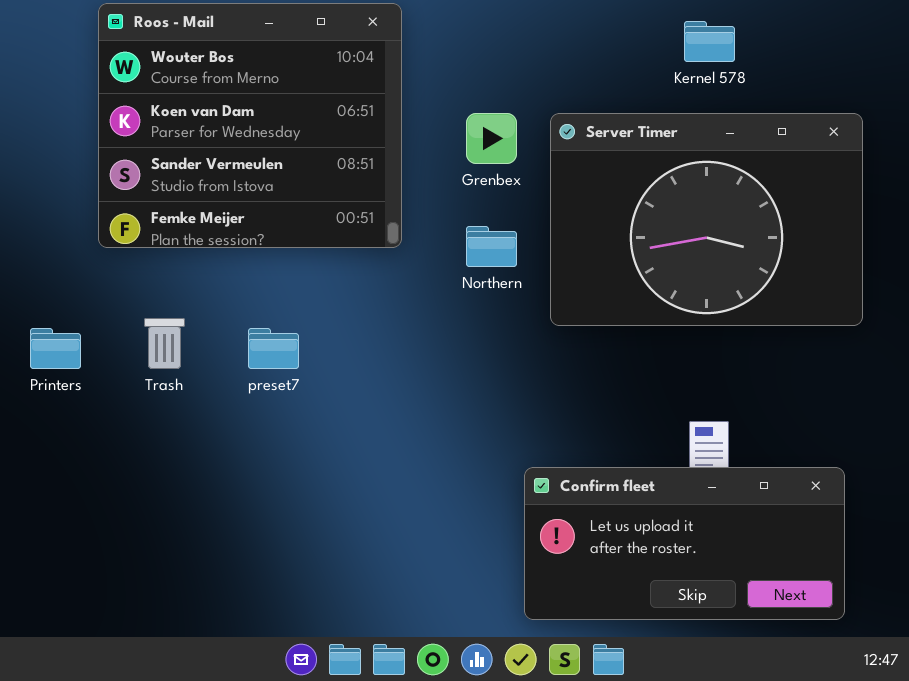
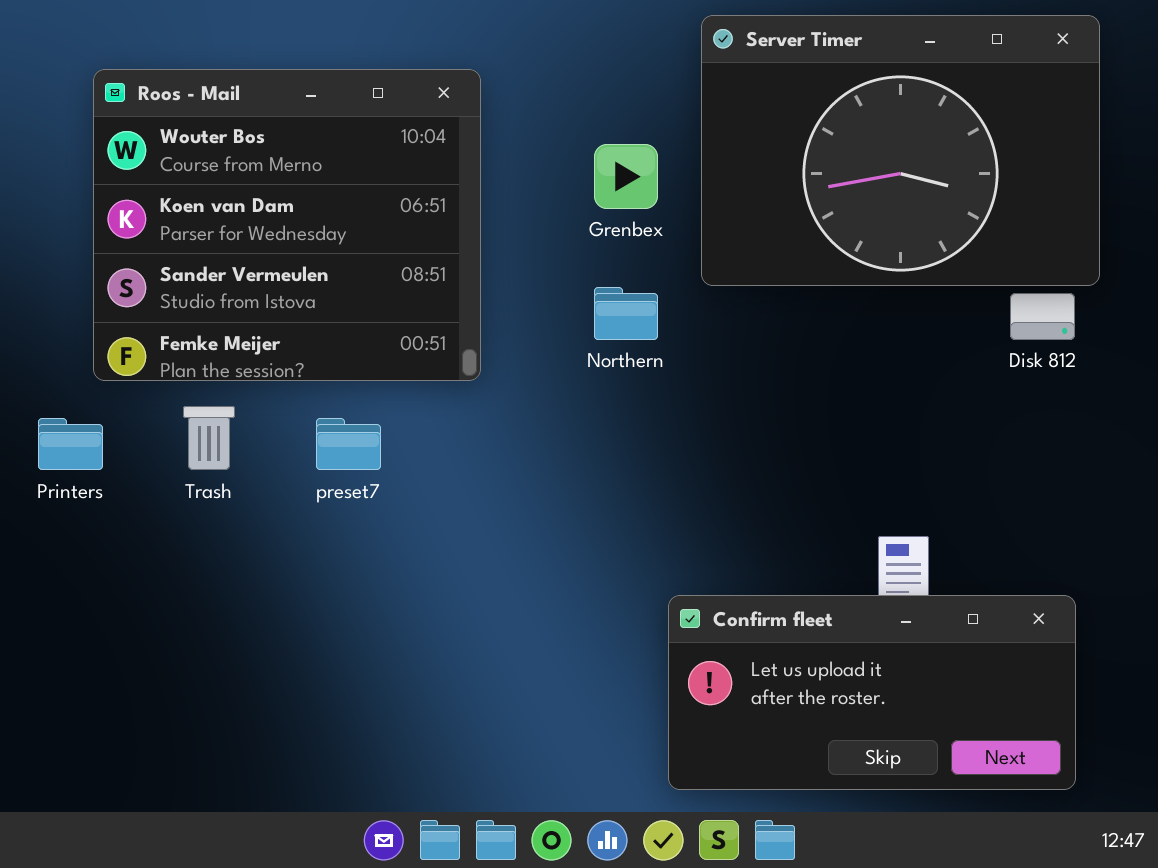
Roos - Mail: [98,3,402,248] -> [93,69,481,381], moved
Server Timer: [550,113,863,326] -> [701,15,1100,286], moved

